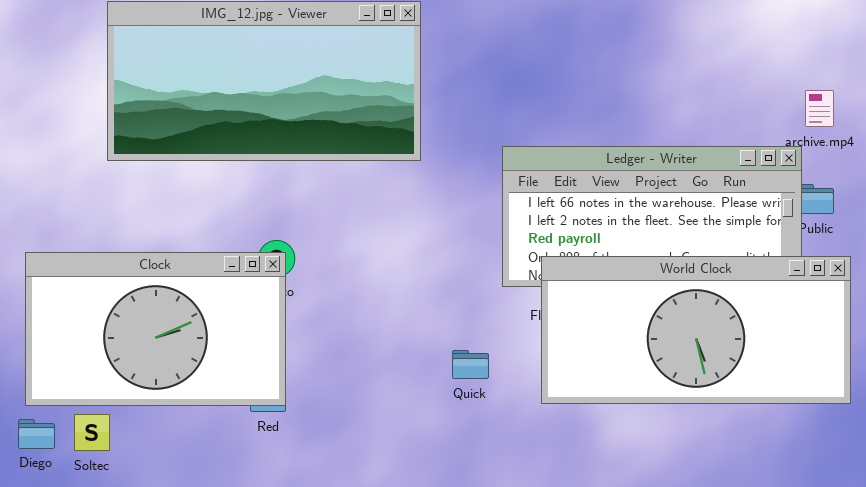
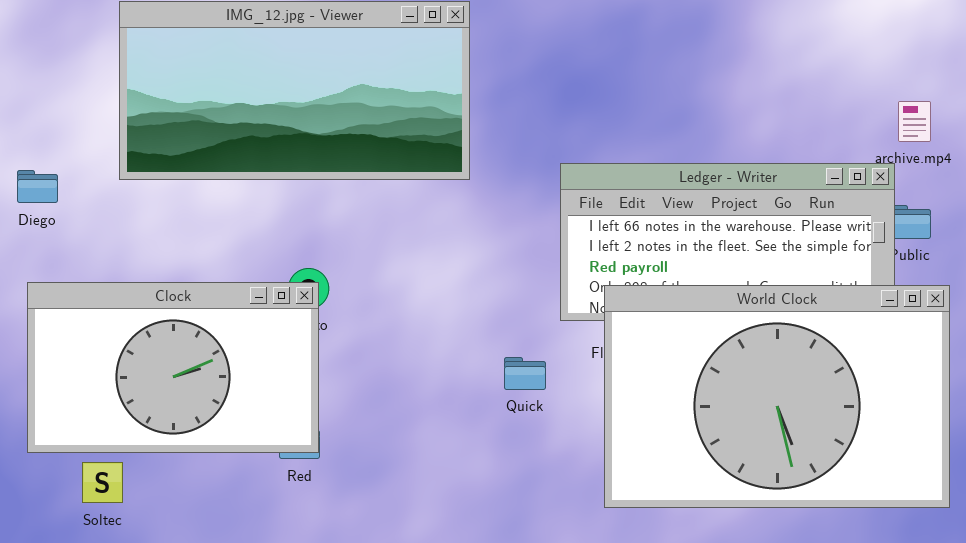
World Clock: [541,256,851,404] -> [604,285,950,508], resized
Quick: [452,350,489,379] -> [504,357,546,390], moved
Diego: [18,419,55,449] -> [17,170,58,203], moved

